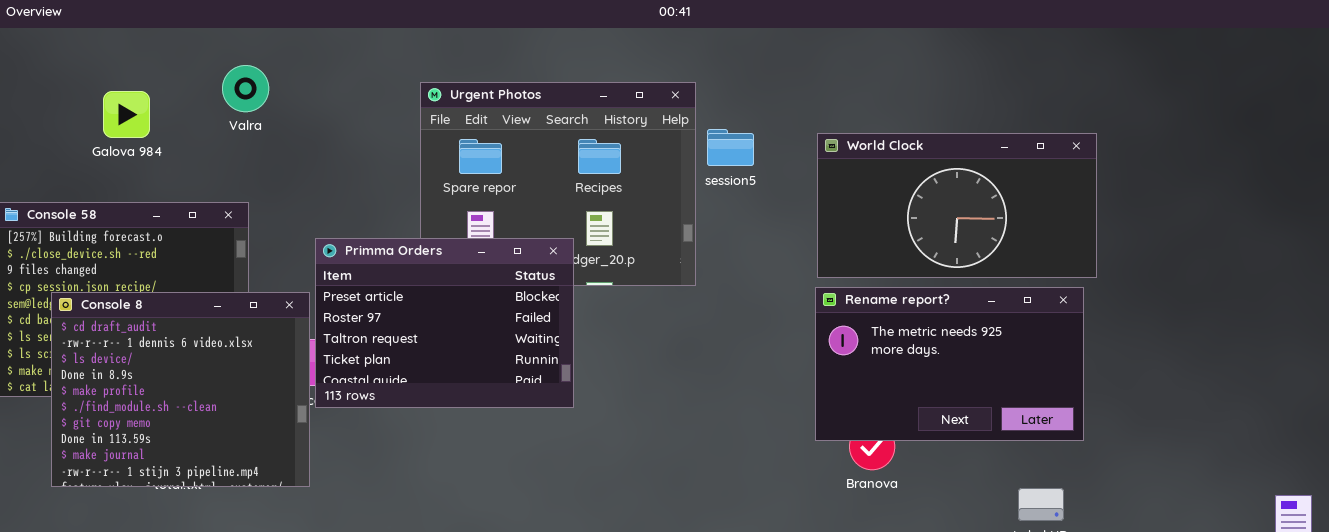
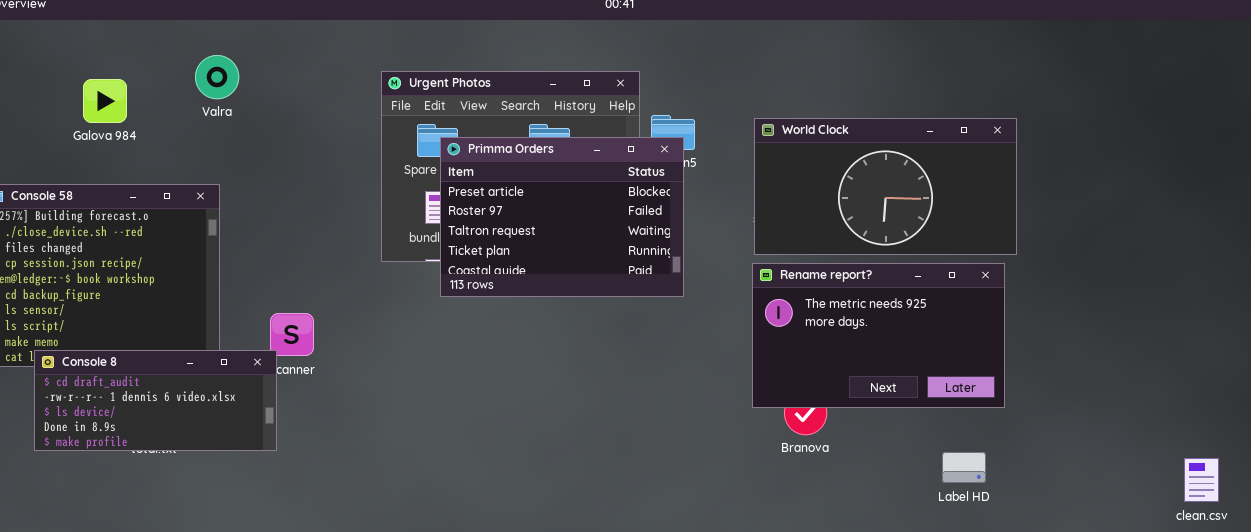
Primma Orders: [315,238,574,408] -> [440,137,684,297], moved
Console 8: [51,292,310,487] -> [34,350,277,451], resized

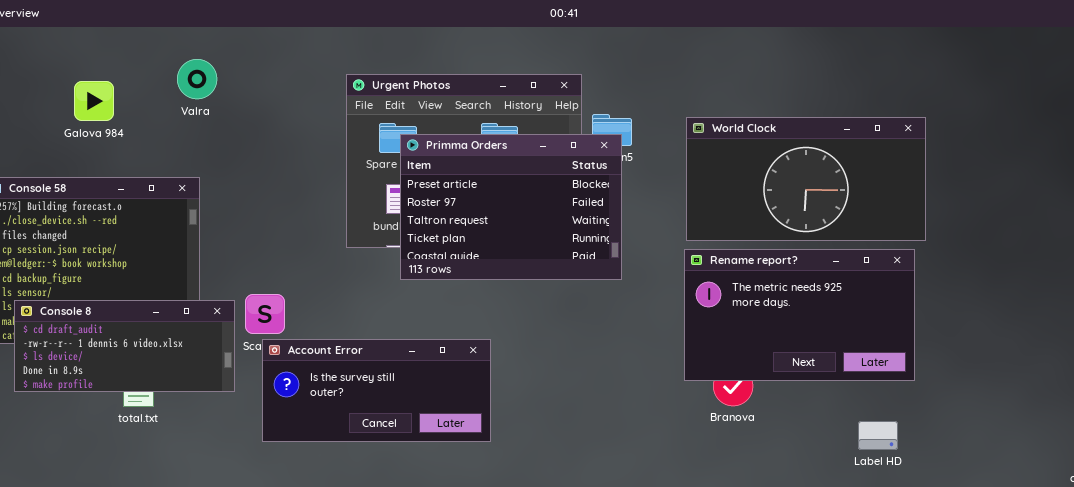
Console 8: [34,350,277,451] -> [14,300,235,392], moved
Account Error: none -> [262,339,491,442], opened

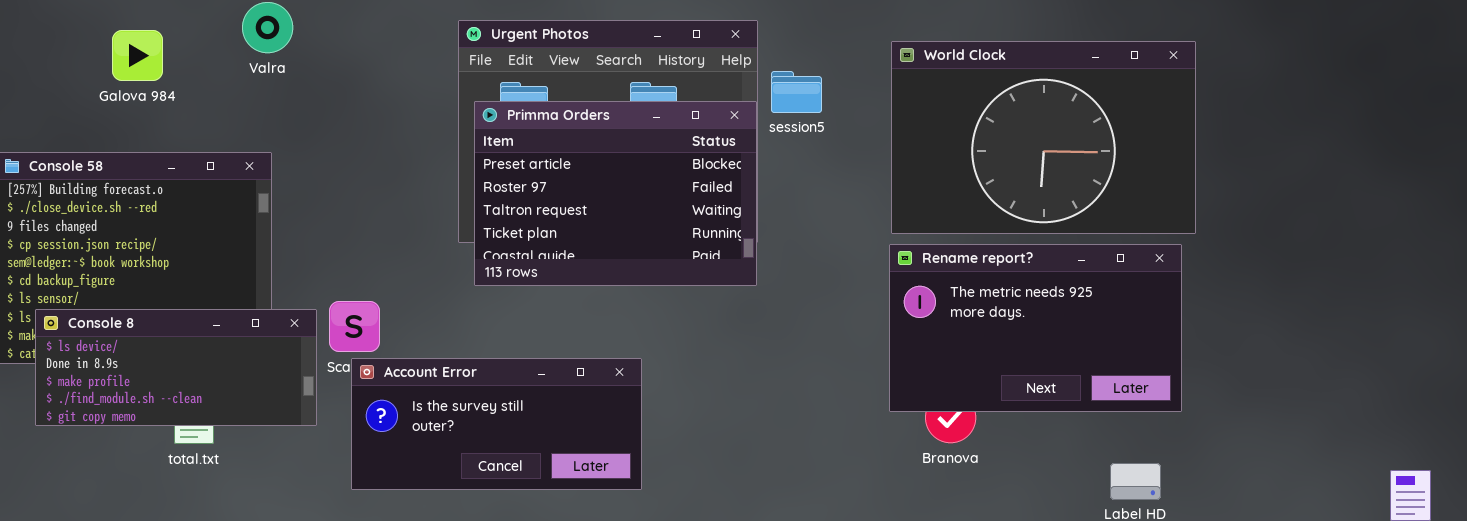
World Clock: [686,117,926,241] -> [891,41,1196,234], resized
Primma Orders: [400,134,622,280] -> [474,101,757,286], moved
Console 8: [14,300,235,392] -> [35,309,317,426], scrolled down 2 rows

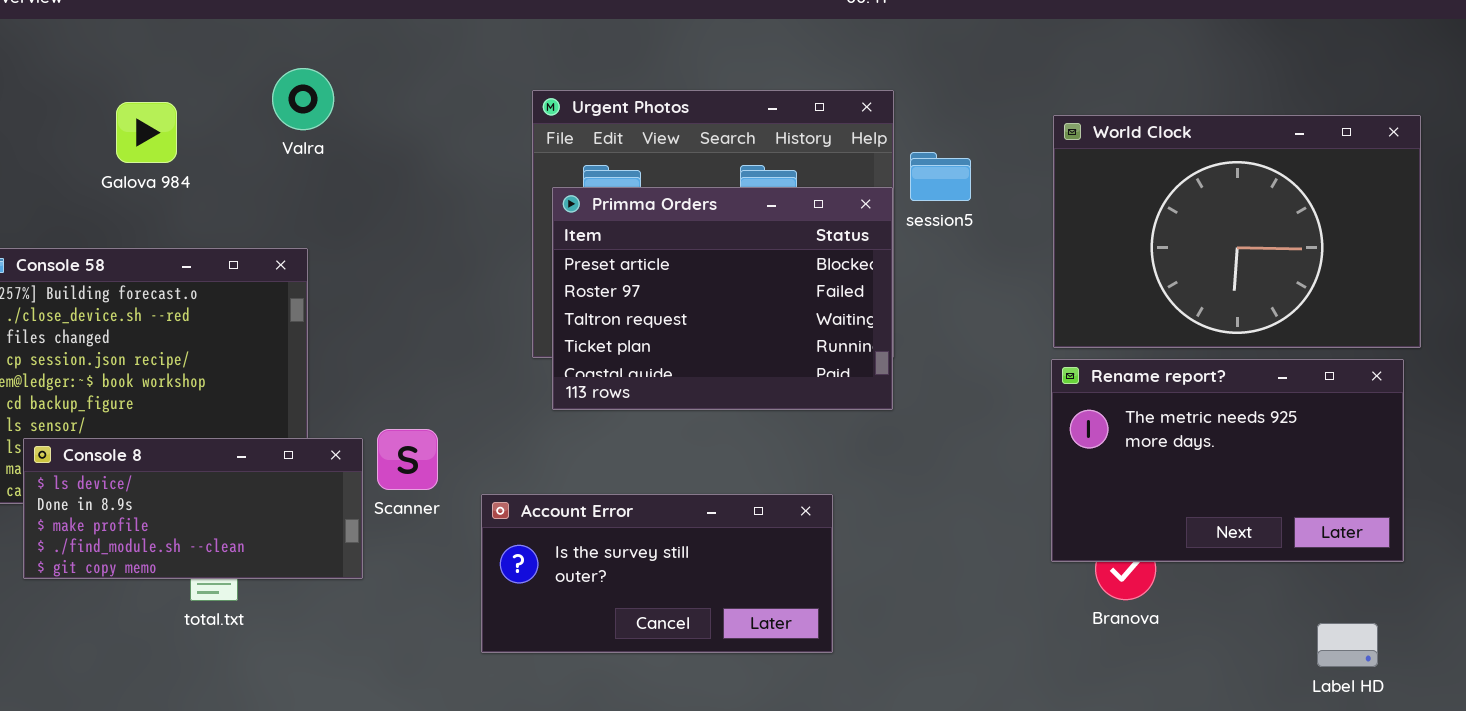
Account Error: [351,358,642,490] -> [481,494,833,653], moved

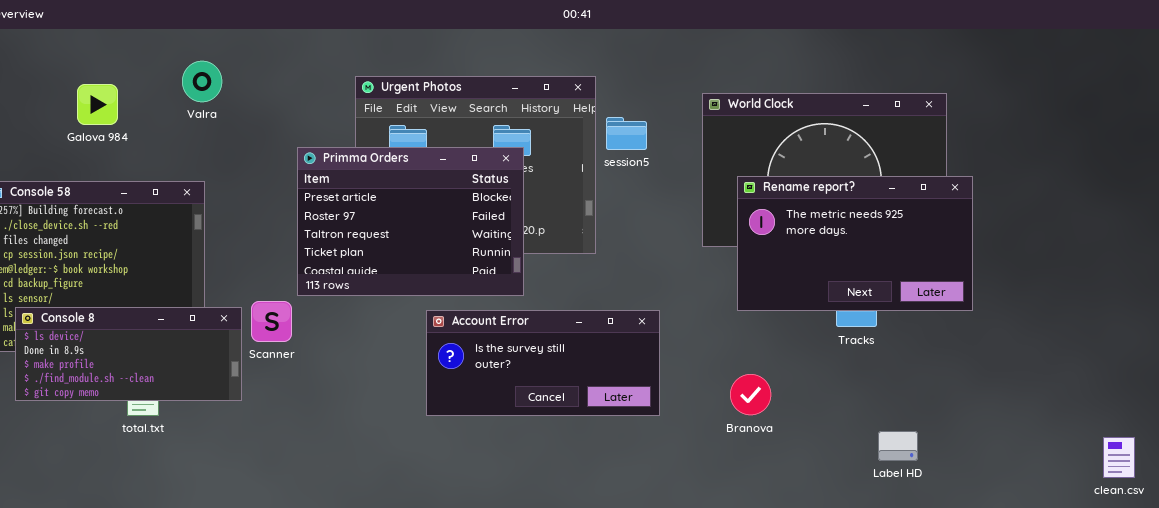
Primma Orders: [552,187,893,410] -> [297,147,524,296], moved
Rename report?: [1051,359,1404,562] -> [737,176,973,311], moved
Account Error: [481,494,833,653] -> [426,310,660,416], moved

